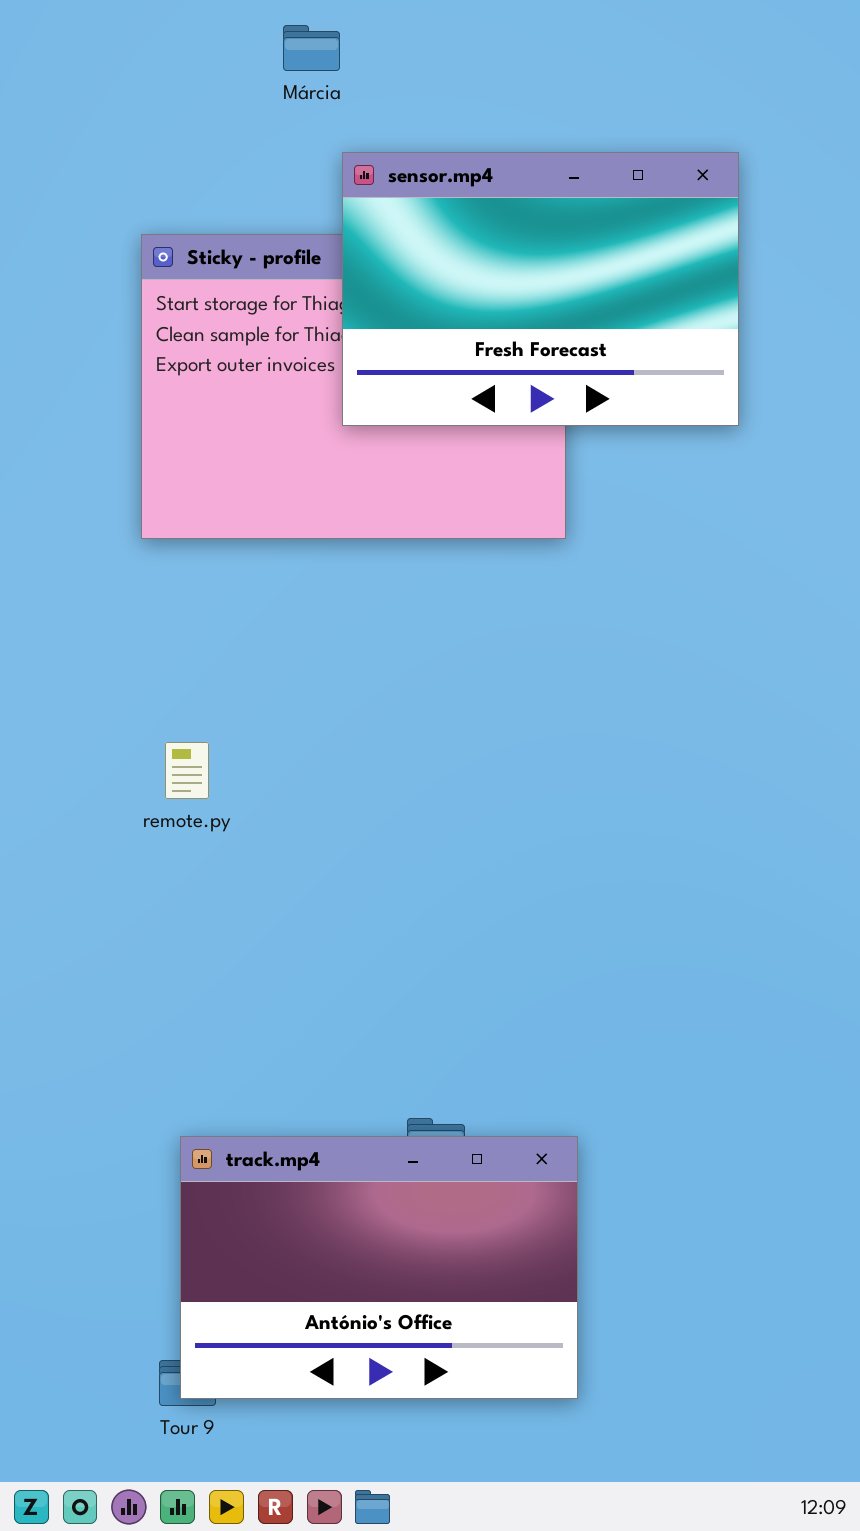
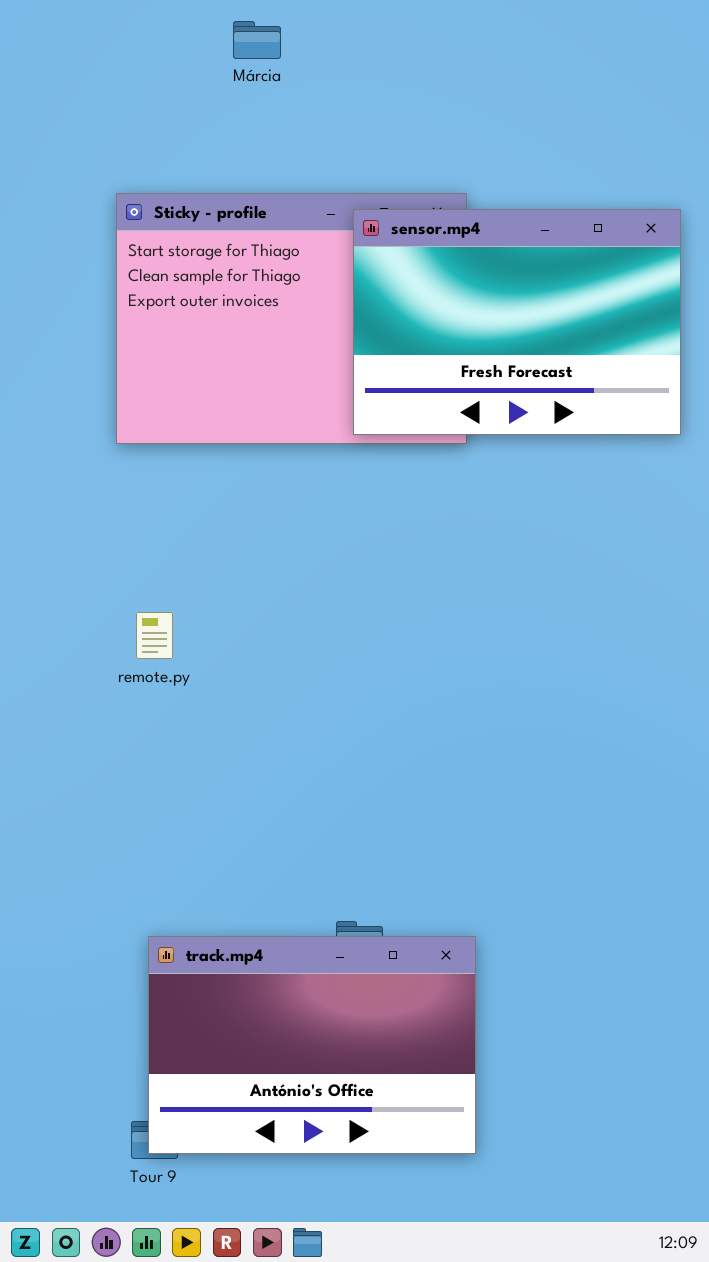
sensor.mp4: [342,152,739,426] -> [353,209,681,435], moved

